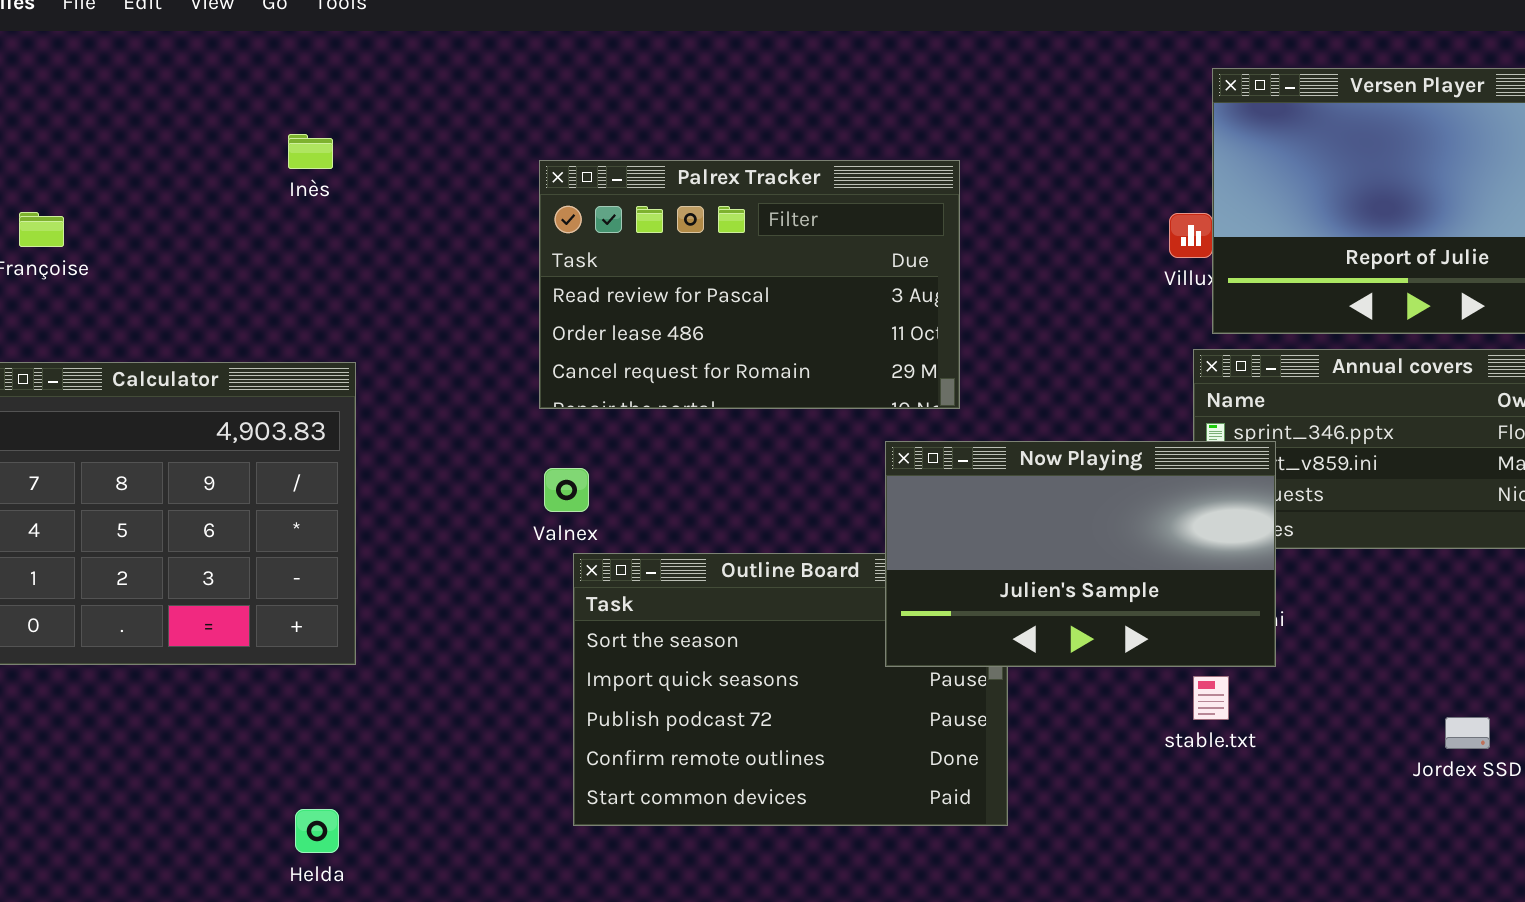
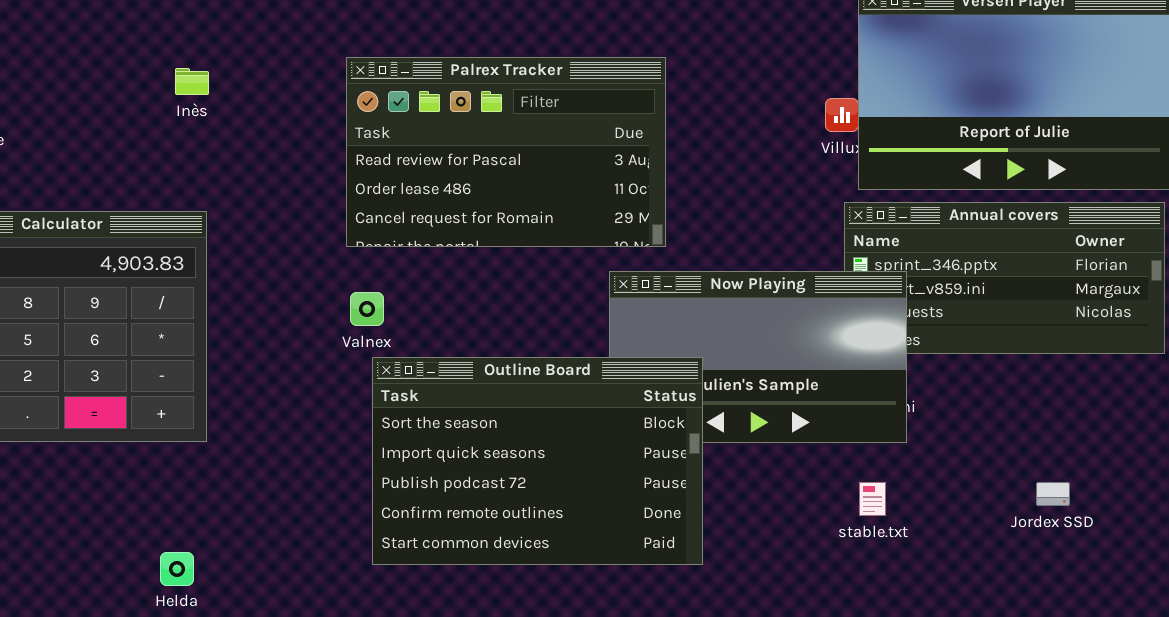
Inès: [288,134,333,169] -> [175,68,209,95], moved
Outline Board: [573,553,1008,826] -> [372,357,703,565], raised
stable.txt: [1193,676,1229,720] -> [859,482,886,516], moved

